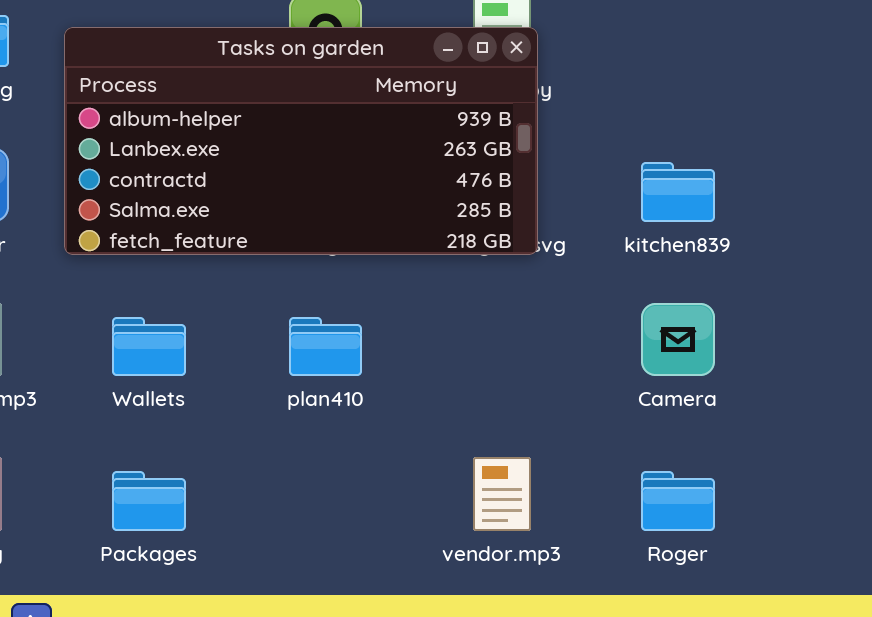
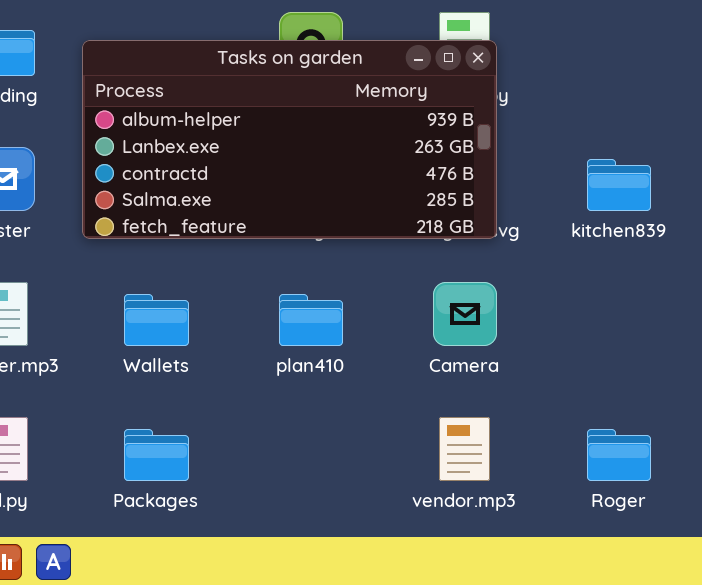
Camera: [641,303,715,376] -> [433,282,497,346], moved

